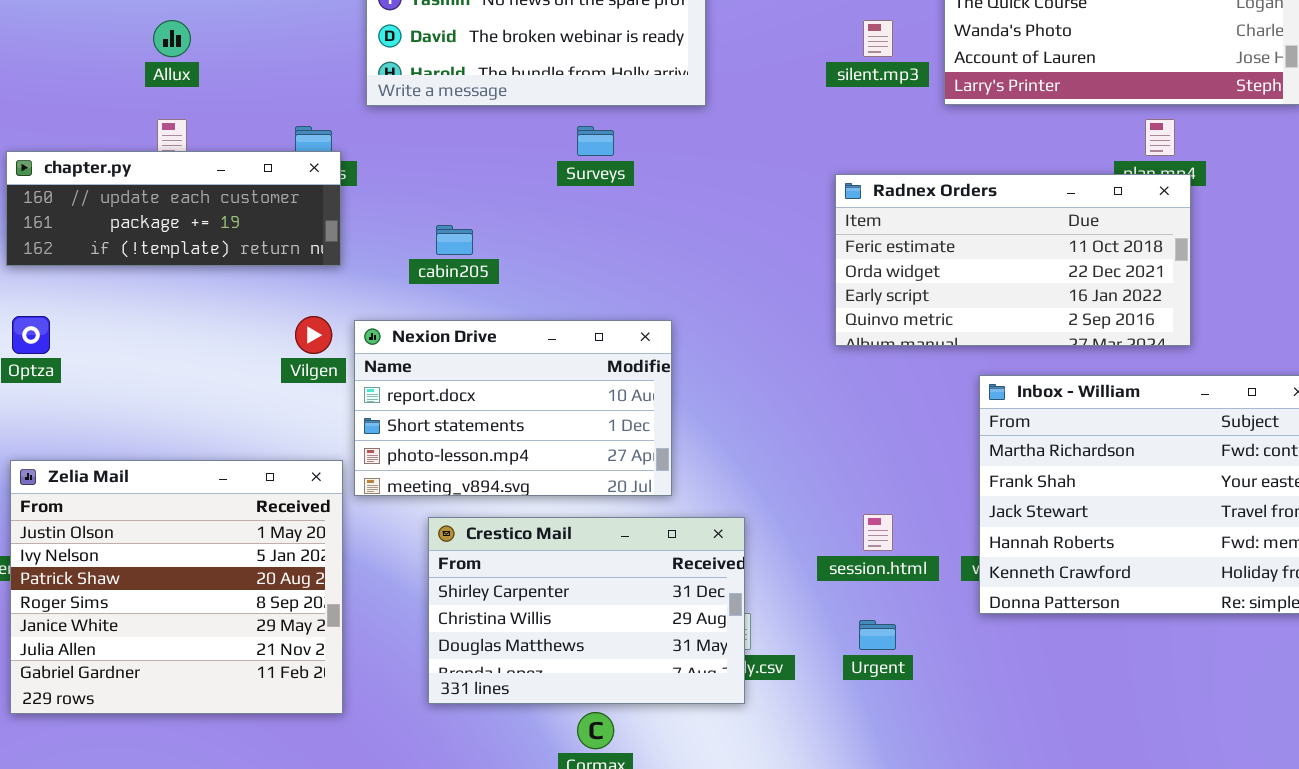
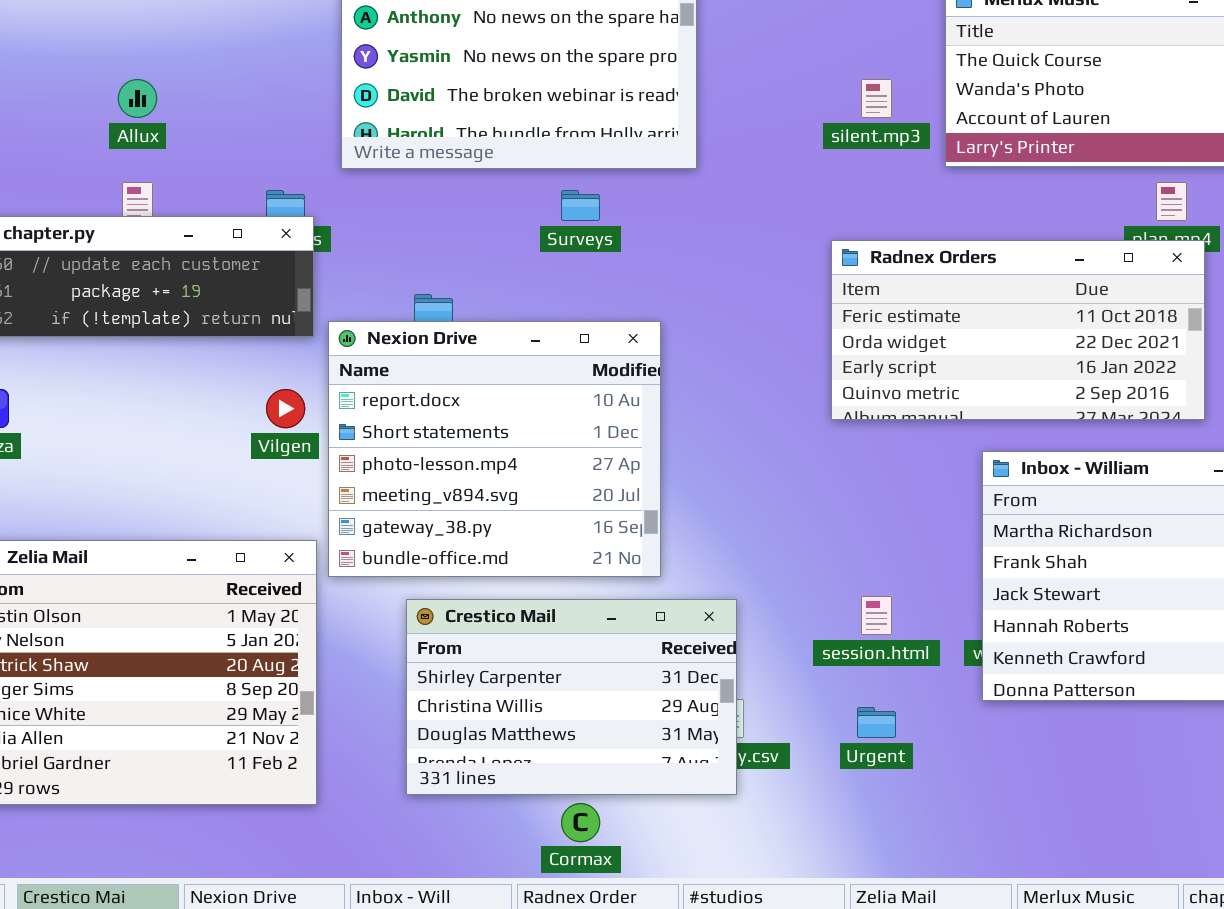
Nexion Drive: [354,320,672,496] -> [328,321,661,577], resized

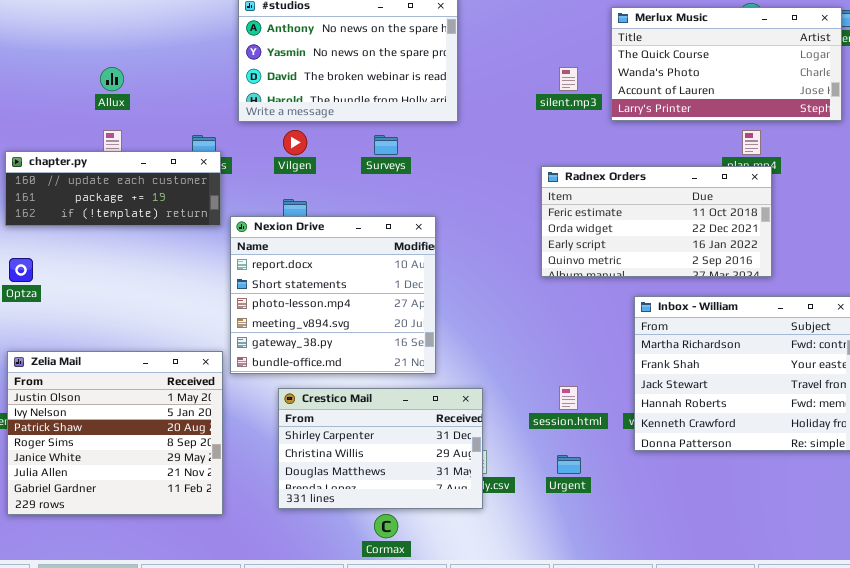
Vilgen: [266,389,305,428] -> [283,130,307,155], moved

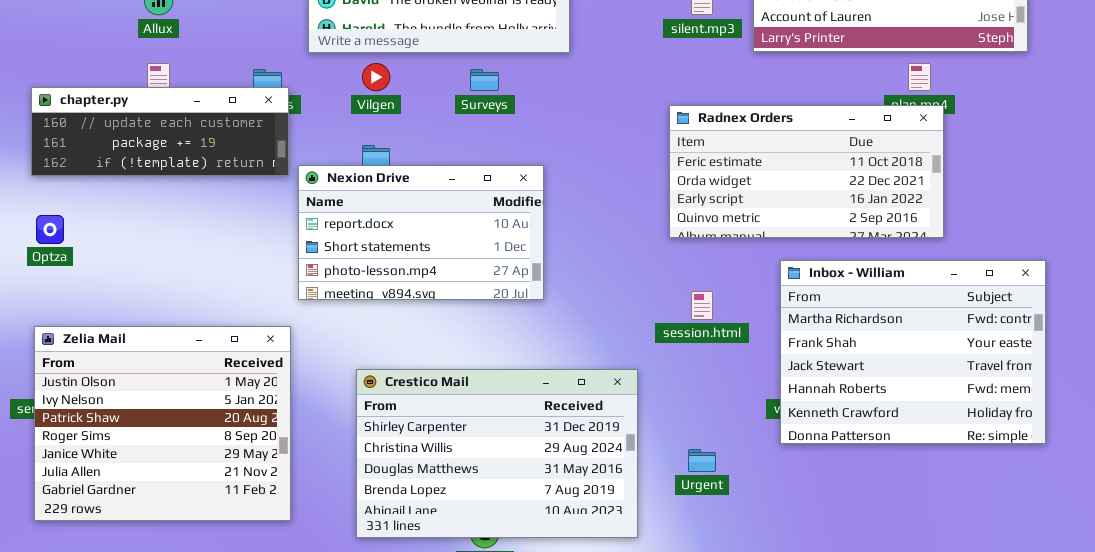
Nexion Drive: [230,216,436,374] -> [298,165,544,300], resized
session.html: [559,386,578,410] -> [691,291,713,320], moved
Crestico Mail: [278,388,483,509] -> [356,369,638,538], resized

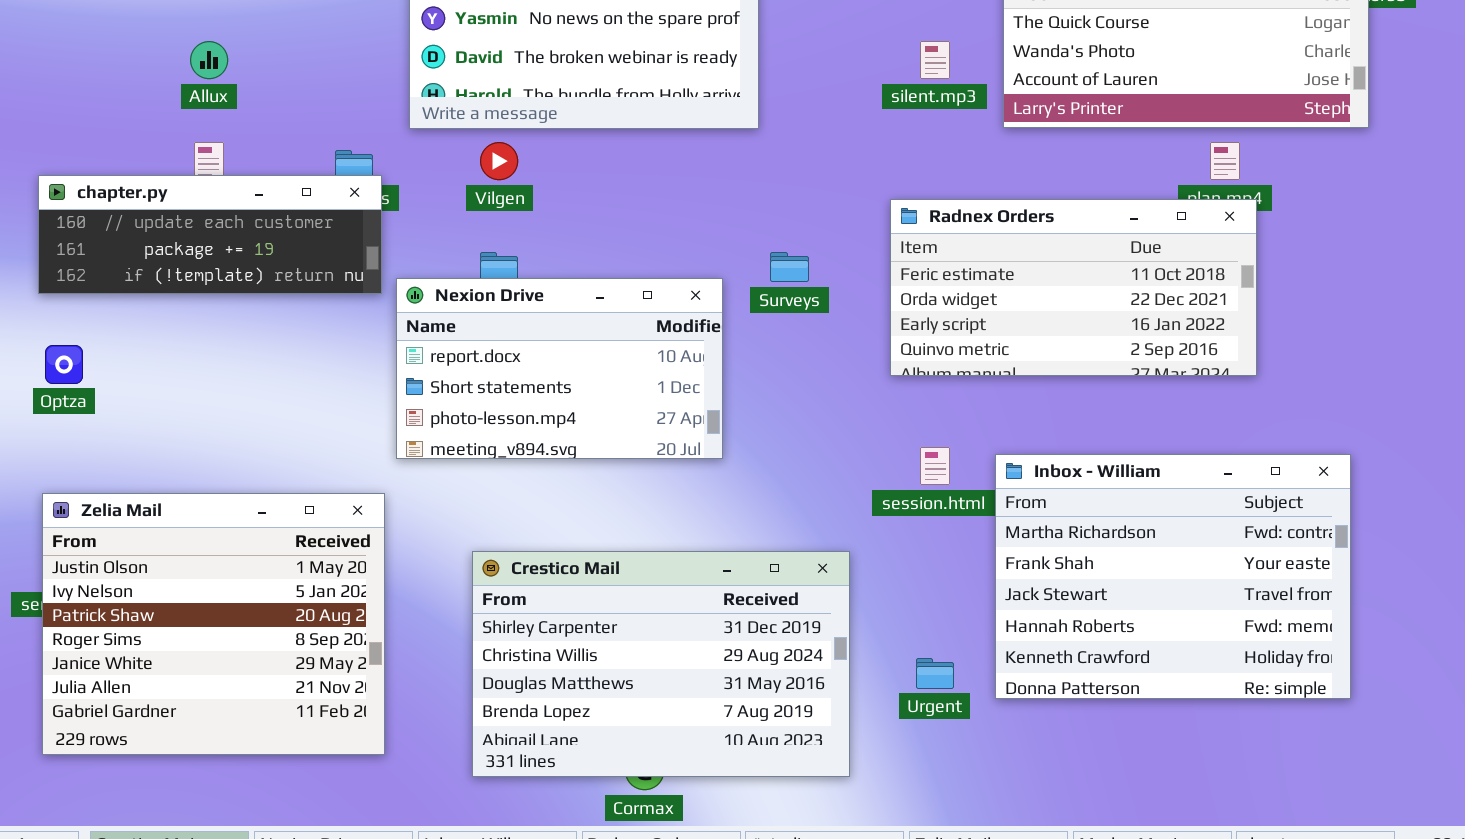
Surveys: [470,69,499,91] -> [770,252,809,282], moved
Inbox - William: [780,260,1046,444] -> [995,454,1351,699], moved

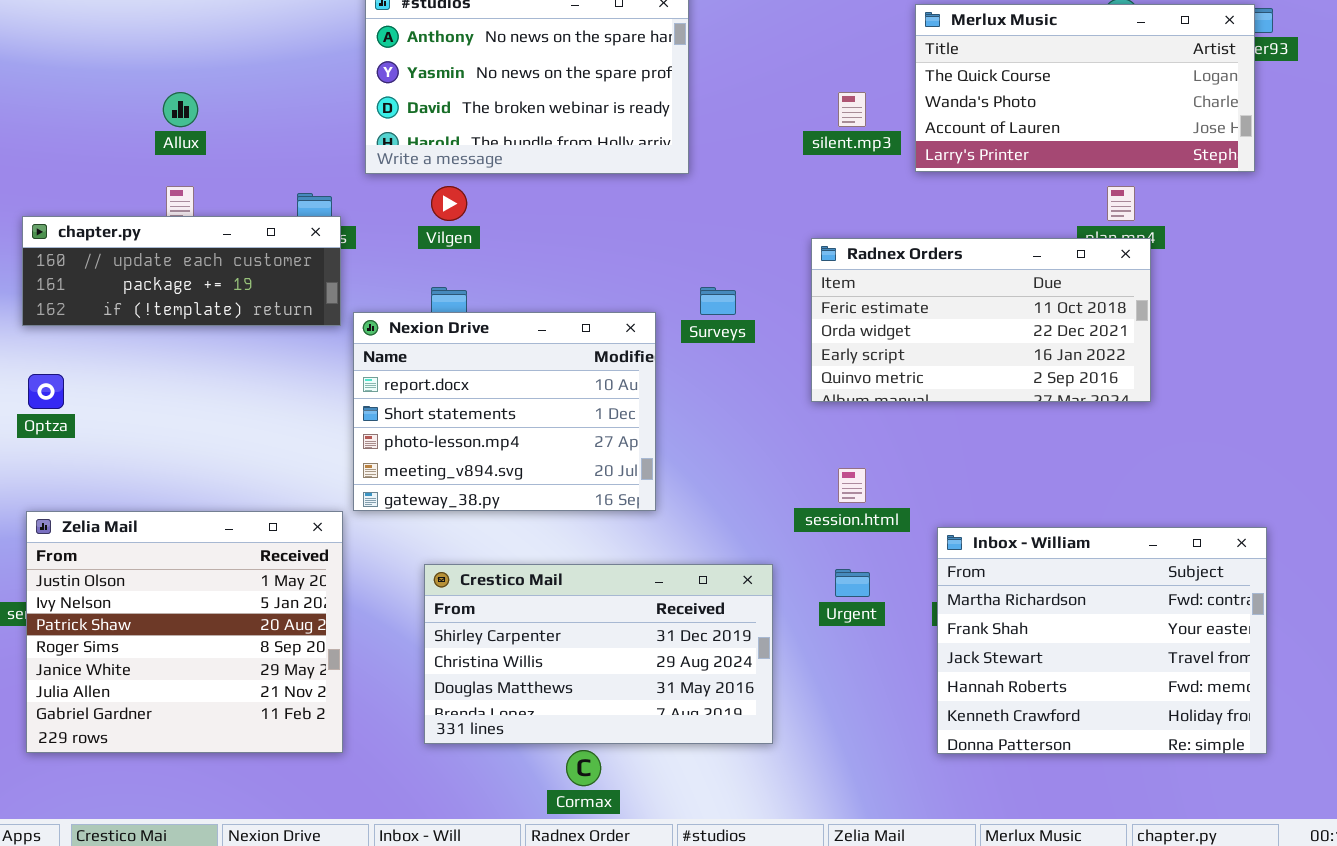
Nexion Drive: [396,278,723,459] -> [353,312,656,511], resized
Inbox - William: [995,454,1351,699] -> [937,527,1267,754], moved
Crestico Mail: [472,551,850,777] -> [424,564,773,744], resized
Urgent: [916,658,954,689] -> [835,569,870,597], moved

